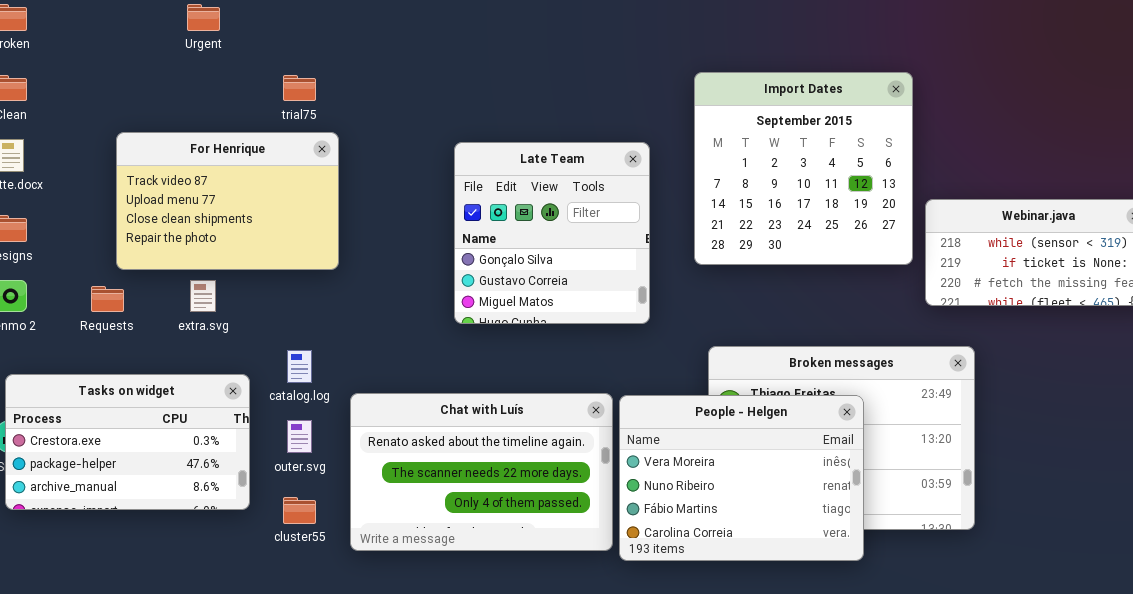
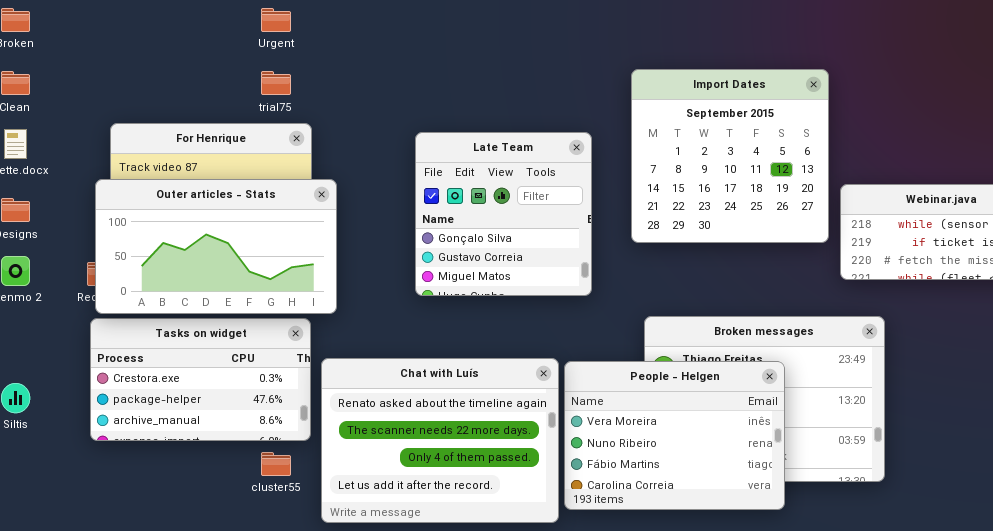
Urgent: [187,4,220,31] -> [261,8,291,32], moved
Outer articles - Stats: none -> [95,179,337,314], opened
Tasks on widget: [5,374,250,510] -> [90,318,311,441], moved
Chat with Luís: [350,393,613,551] -> [321,358,559,523], resized

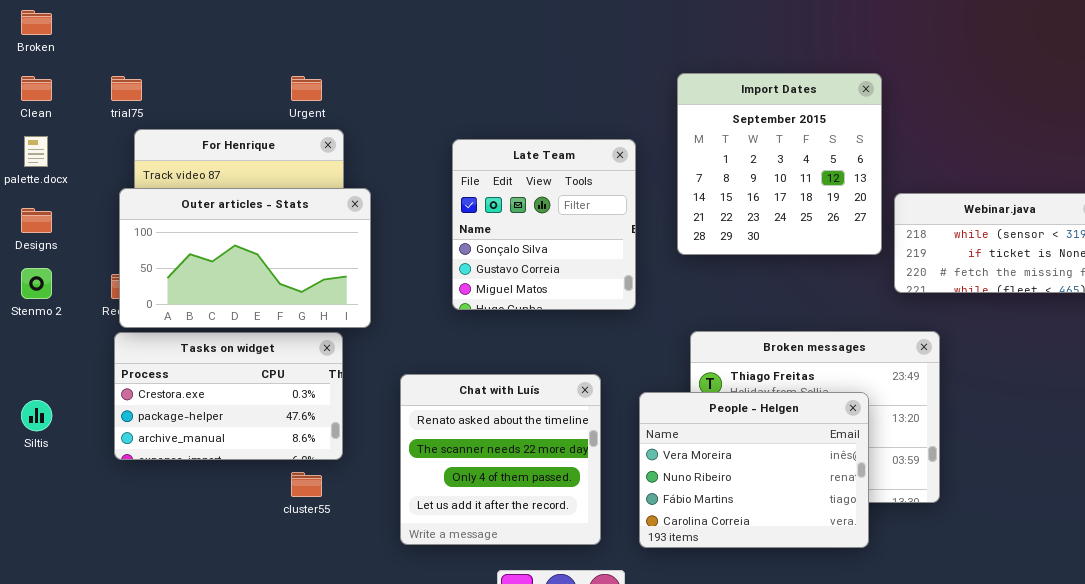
Urgent: [261,8,291,32] -> [291,76,322,101], moved
trial75: [261,71,291,95] -> [111,76,142,101], moved
Chat with Luís: [321,358,559,523] -> [400,374,601,545], resized
People - Helgen: [564,361,785,510] -> [639,392,869,548], moved

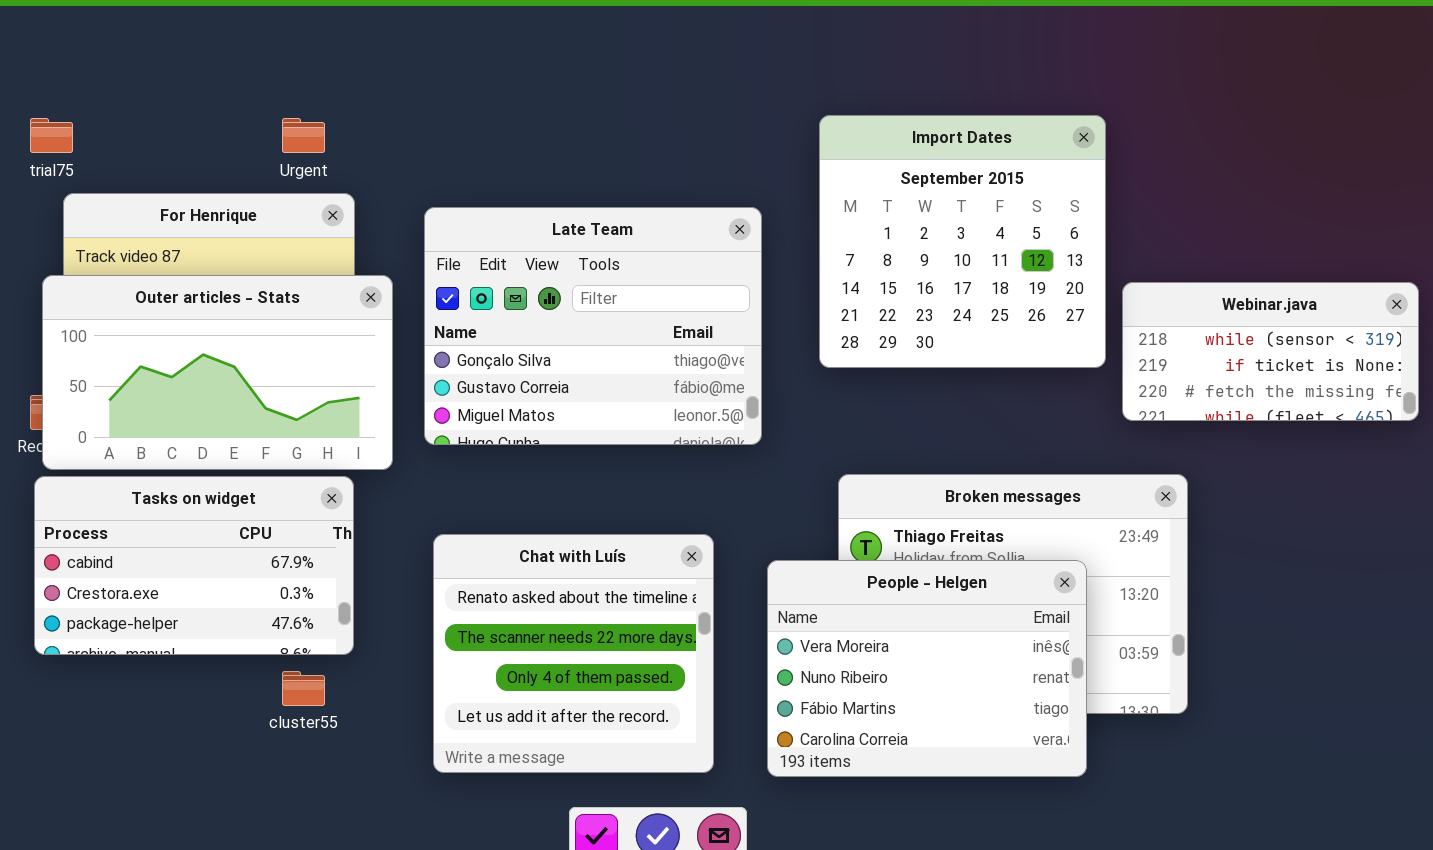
Late Team: [452,139,636,310] -> [424,207,762,445], resized
Tasks on widget: [114,332,343,460] -> [34,476,354,655], scrolled up 1 row

